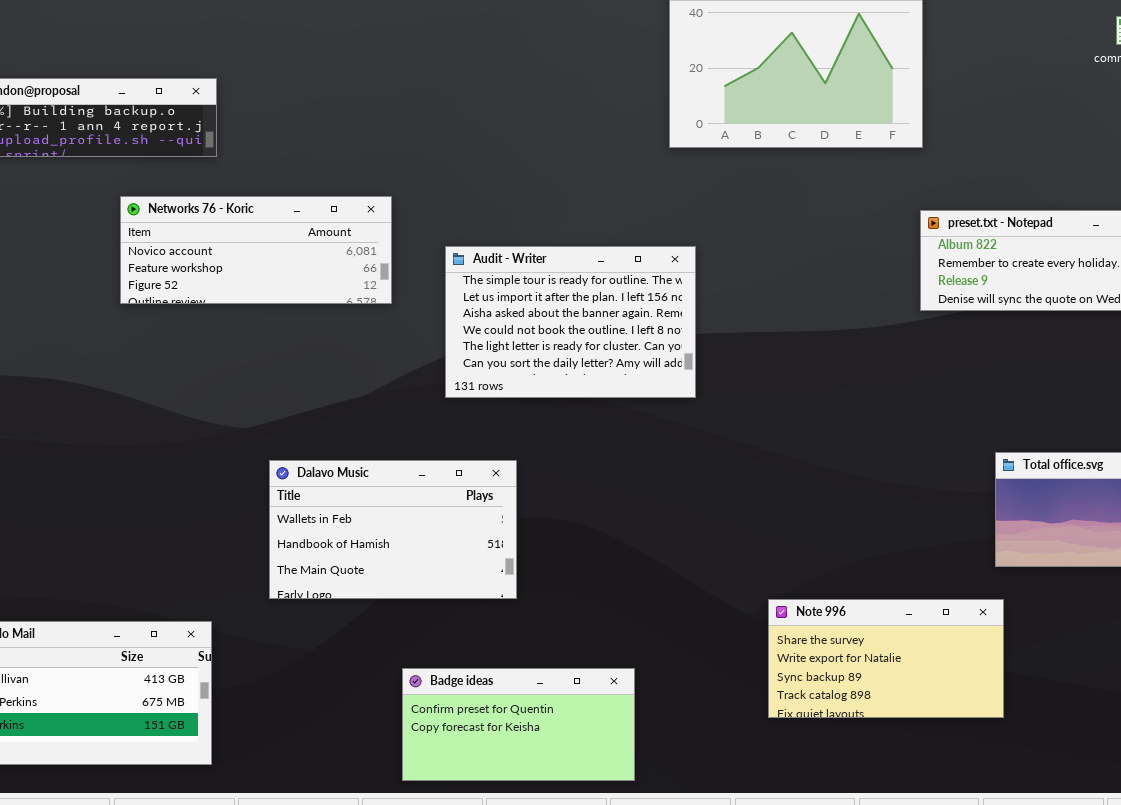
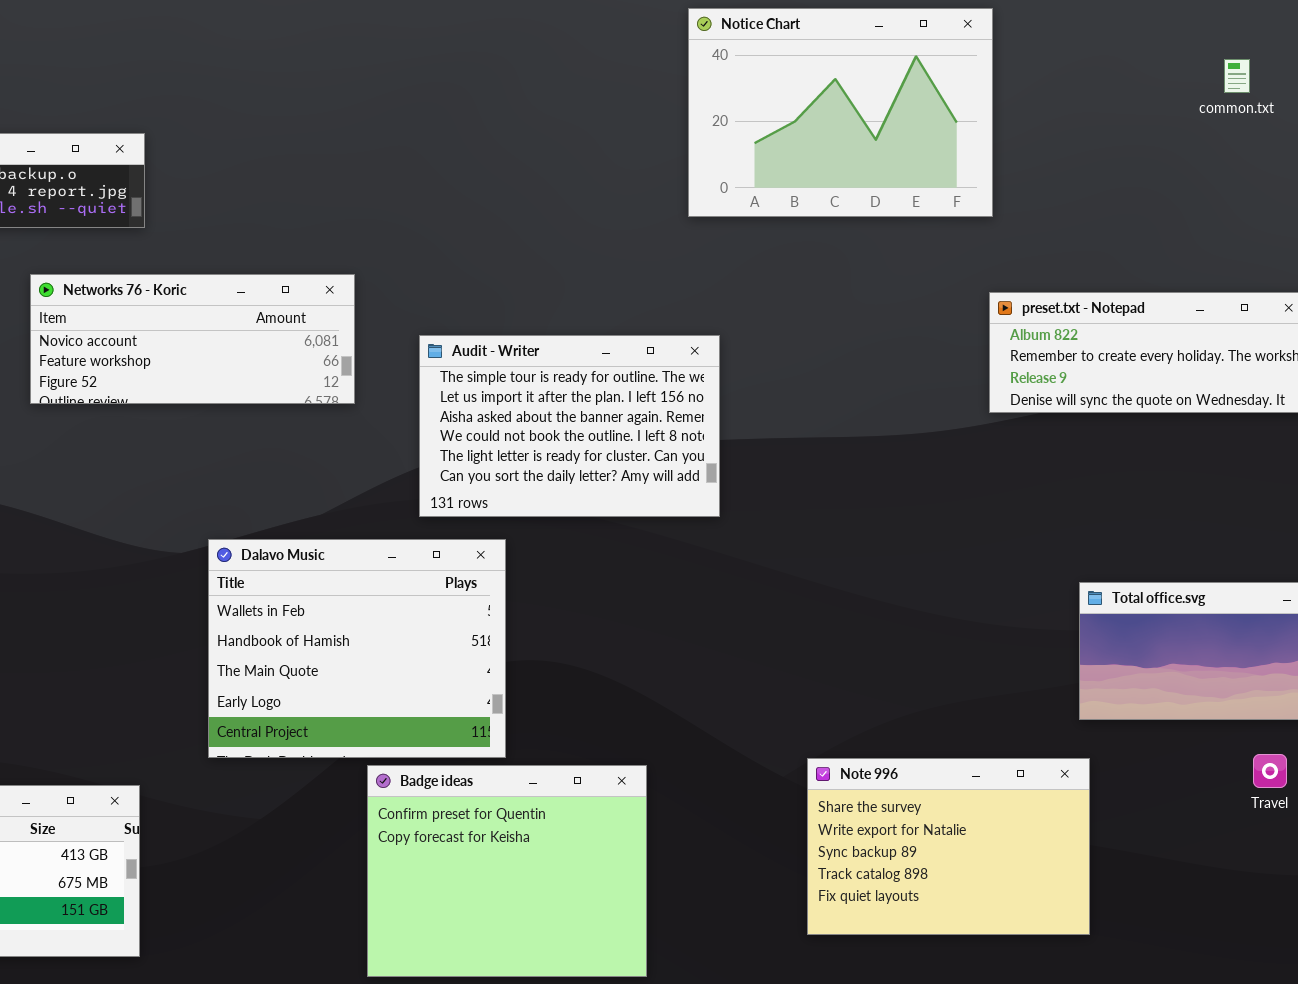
Dalavo Music: [269,460,517,599] -> [208,539,506,758], resized
Note 996: [768,599,1004,718] -> [807,758,1090,935], resized
Badge ideas: [402,668,635,781] -> [367,765,647,977], resized

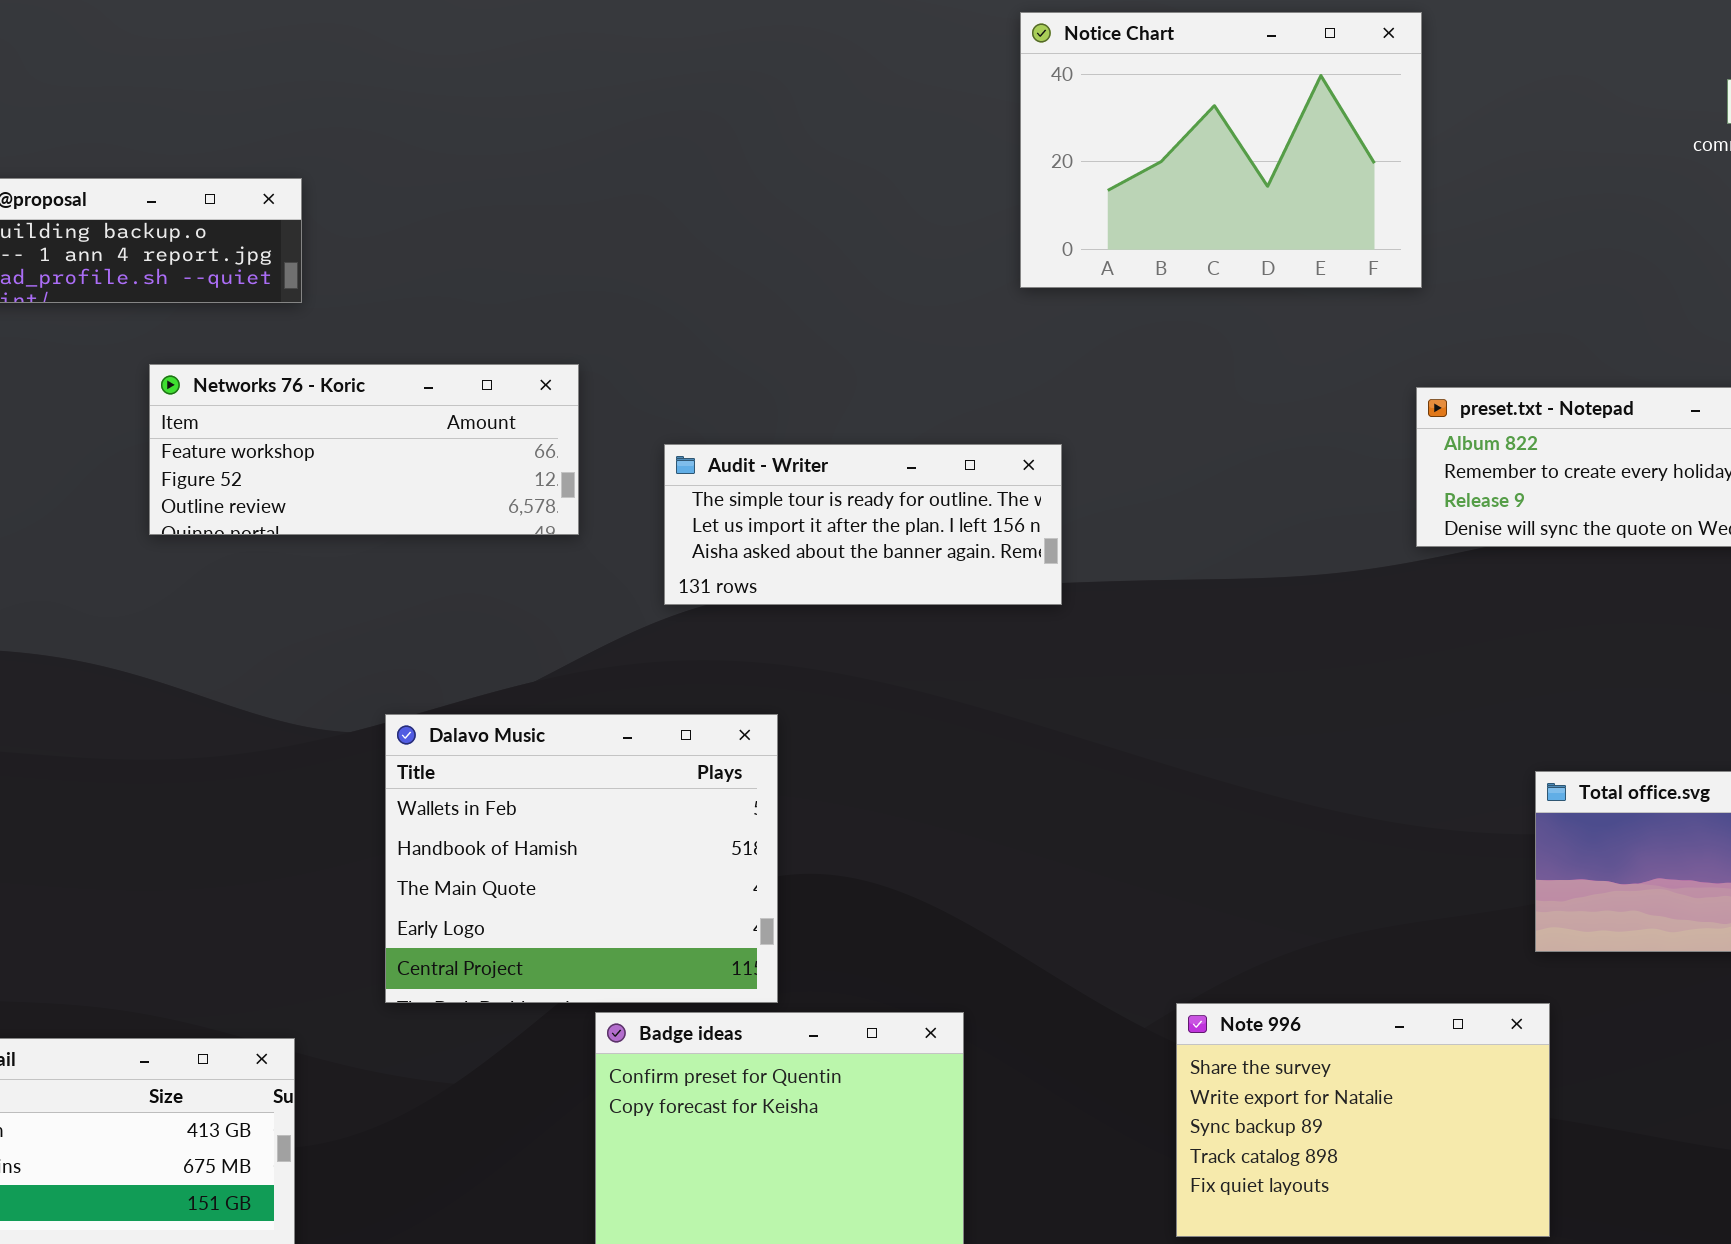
Networks 76 - Koric: [30,274,355,404] -> [149,364,579,535], scrolled down 1 row
Audit - Writer: [419,335,720,517] -> [664,444,1062,605], resized

